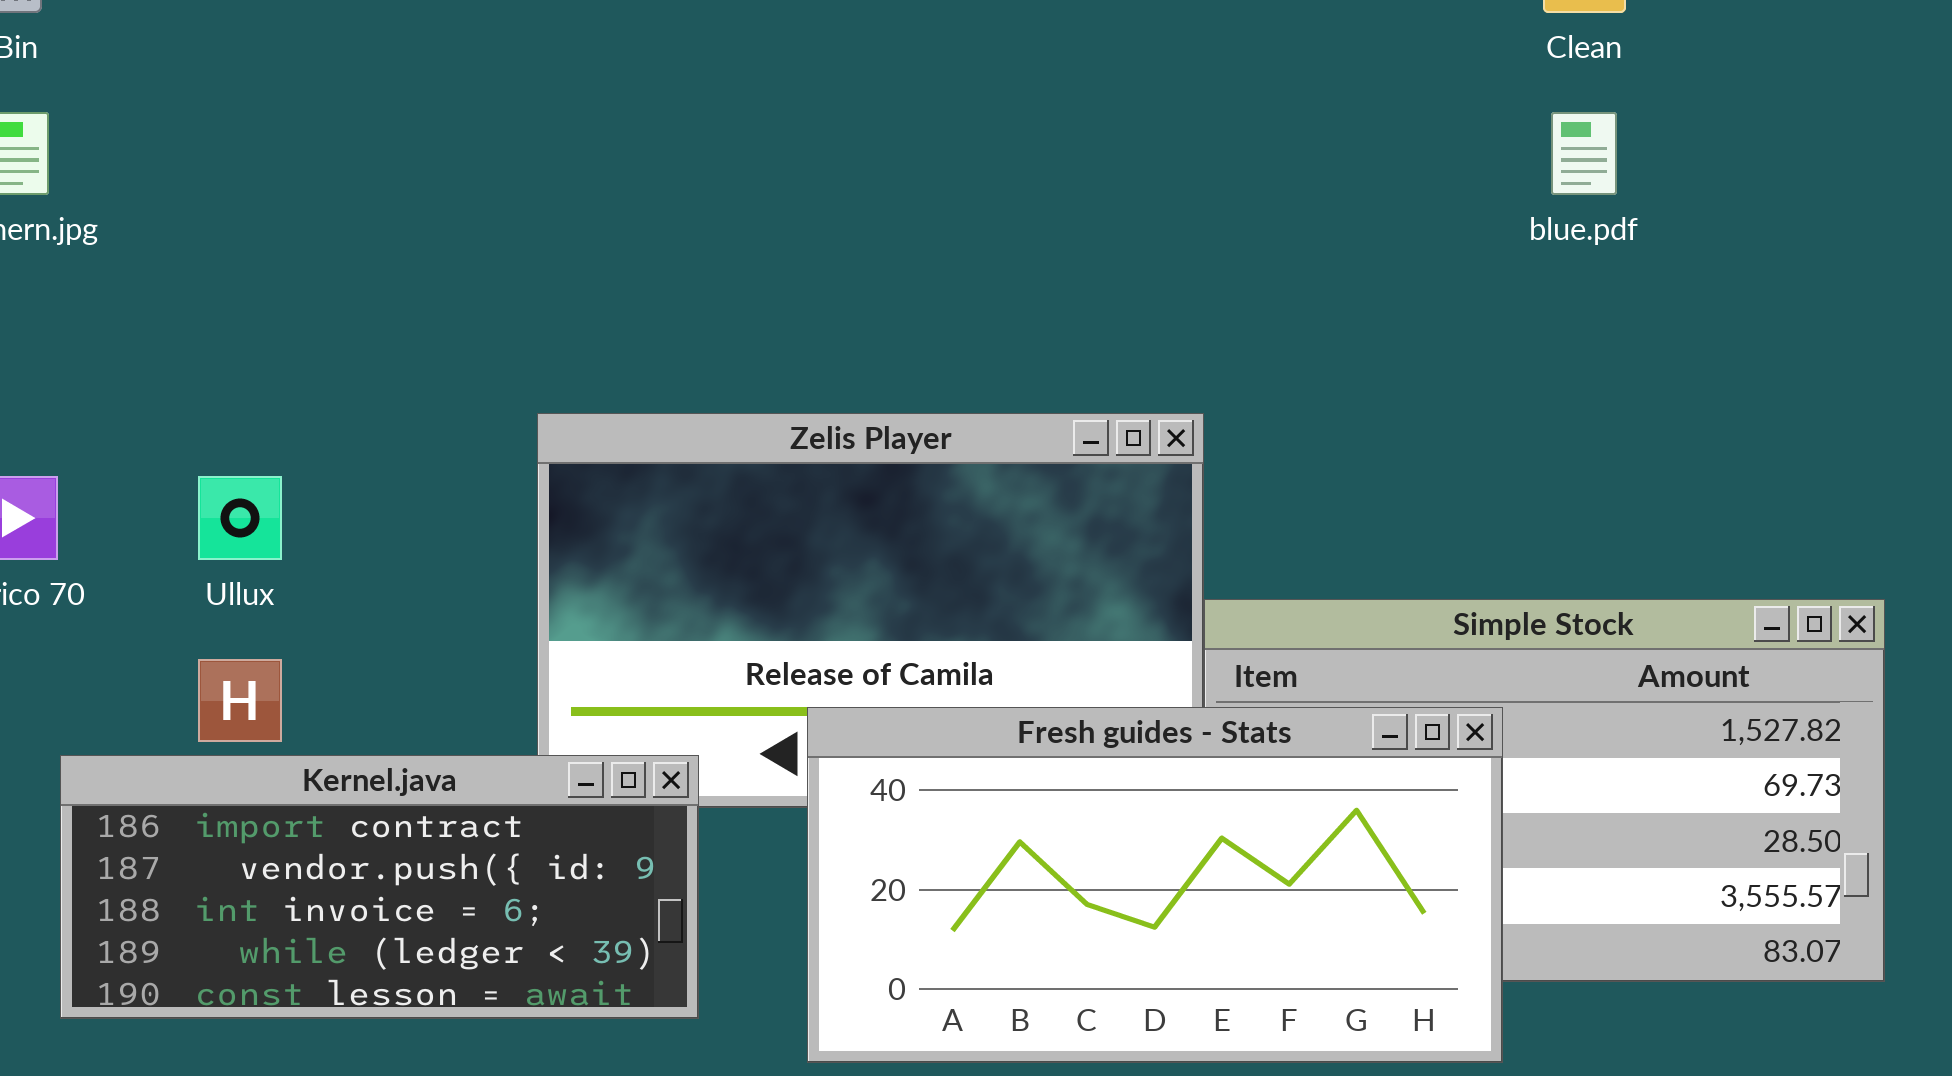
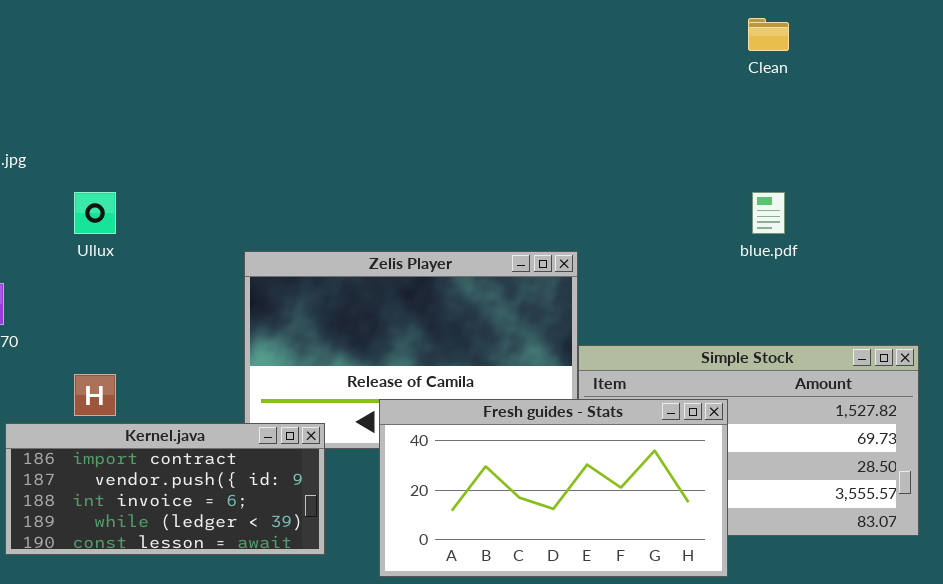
blue.pdf: [1551,112,1617,195] -> [752,192,785,234], moved
Ullux: [198,476,282,560] -> [74,192,116,234], moved

